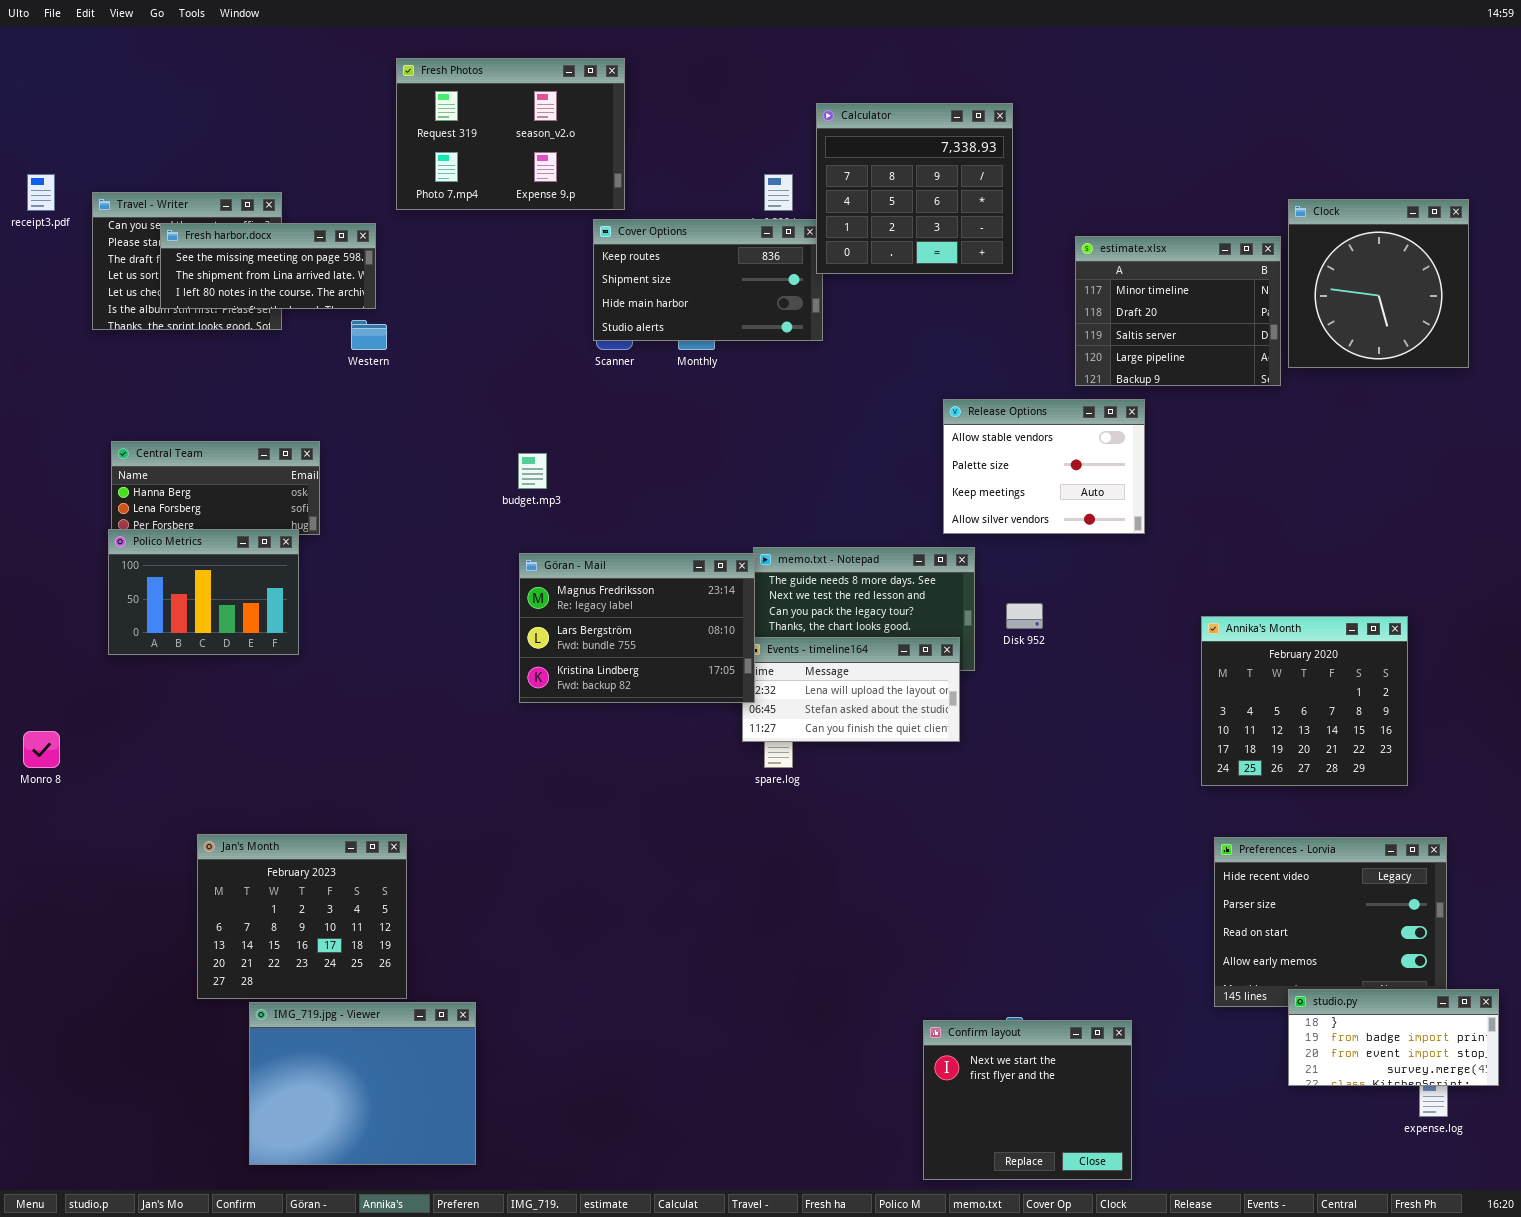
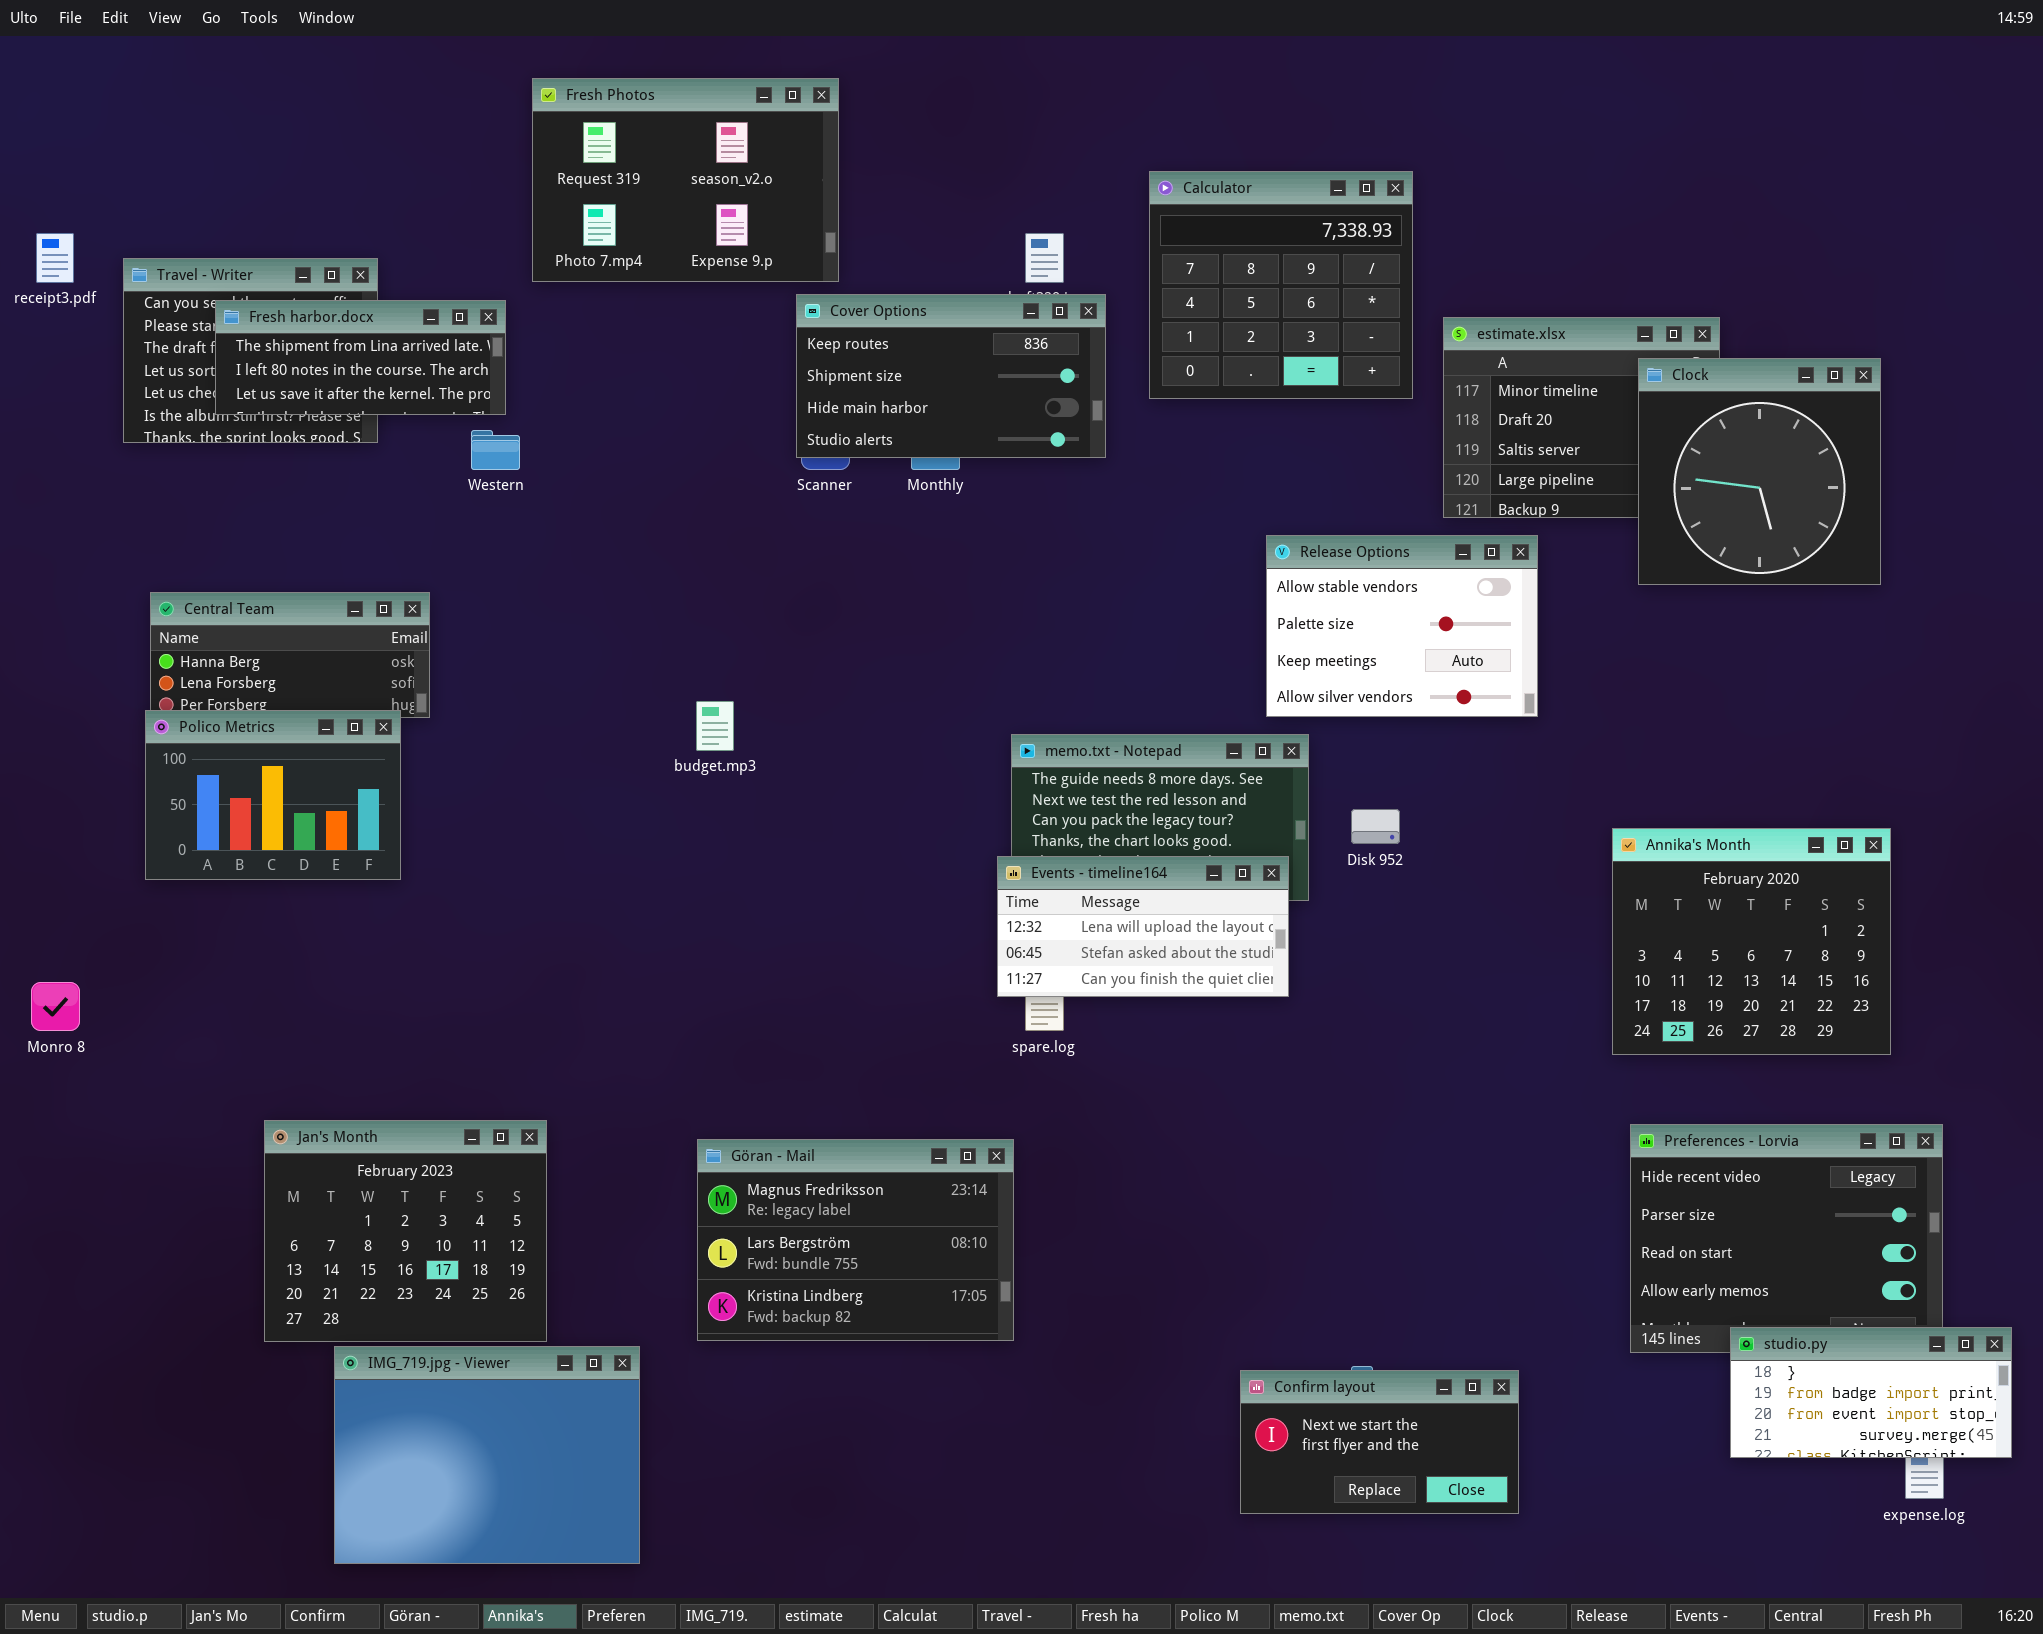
Calculator: [816,103,1013,274] -> [1149,171,1413,399], moved
Clock: [1288,199,1469,368] -> [1638,358,1881,585], moved
Fresh harbor.docx: [160,223,376,309] -> [215,300,506,415], scrolled down 1 row
budget.mp3: [518,453,547,489] -> [696,701,734,751], moved
Göran - Mail: [519,553,755,703] -> [697,1139,1014,1341], moved
Confirm layout: [923,1020,1132,1180] -> [1240,1370,1519,1514], resized

